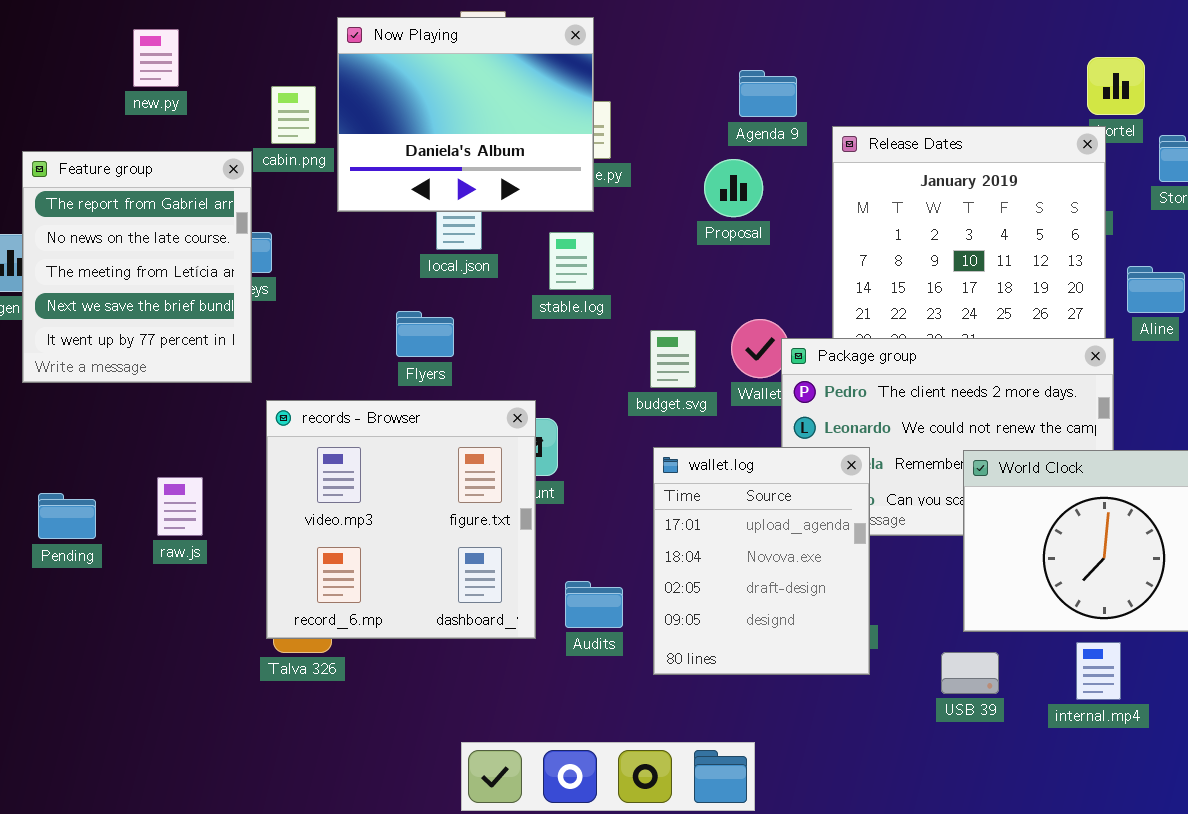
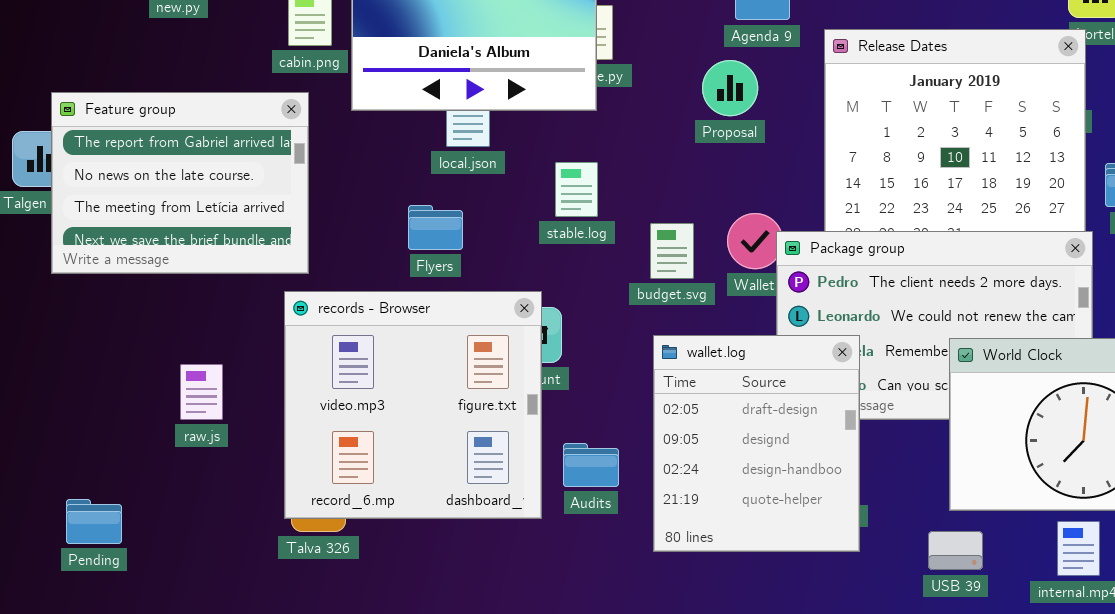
Feature group: [22,151,252,383] -> [51,92,309,274], resized
stable.log: [549,232,594,290] -> [555,162,598,217], moved
wallet.log: [653,447,870,675] -> [653,335,860,552], scrolled down 2 rows
Pending: [38,493,96,539] -> [66,499,122,544], moved
Audits: [565,581,623,628] -> [563,443,619,487], moved

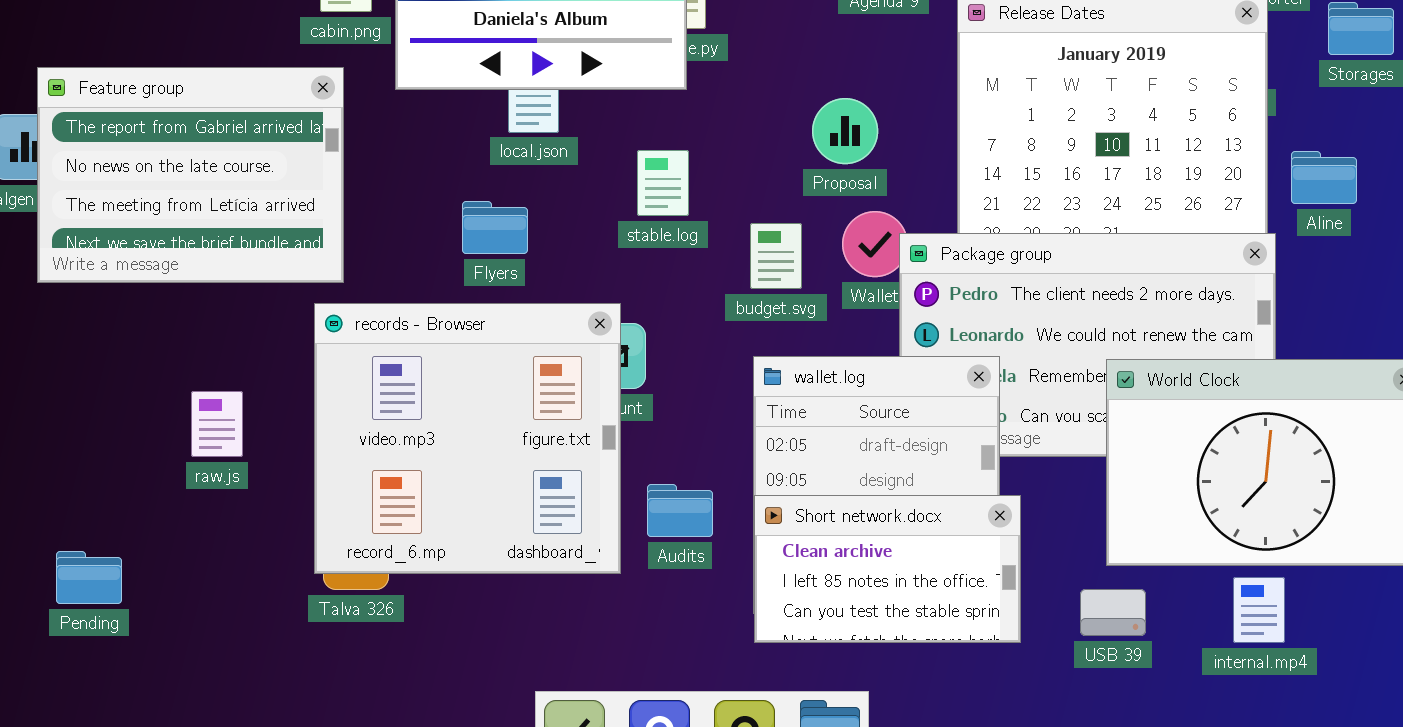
Proposal: [702,60,758,116] -> [812,98,878,164], moved
Short network.docx: none -> [754,495,1021,643], opened

